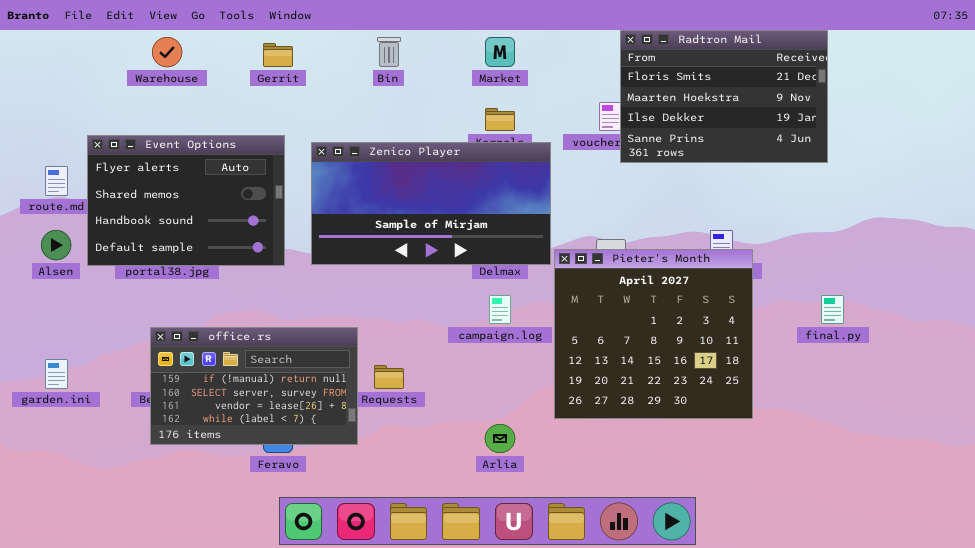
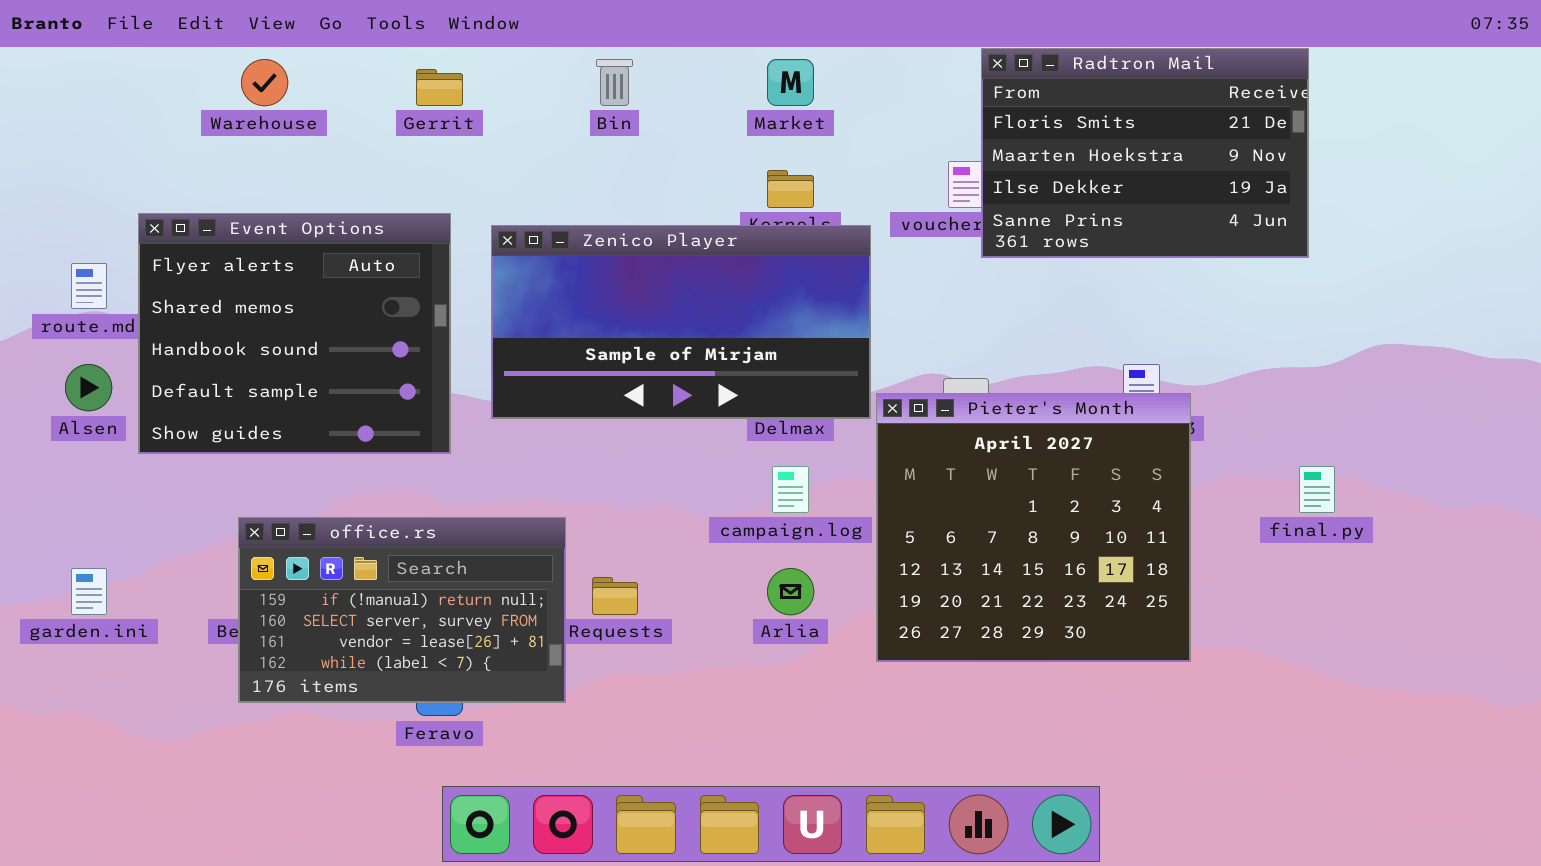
Event Options: [87,135,285,266] -> [138,213,451,454], resized
Arlia: [485,424,515,453] -> [767,568,814,615], moved

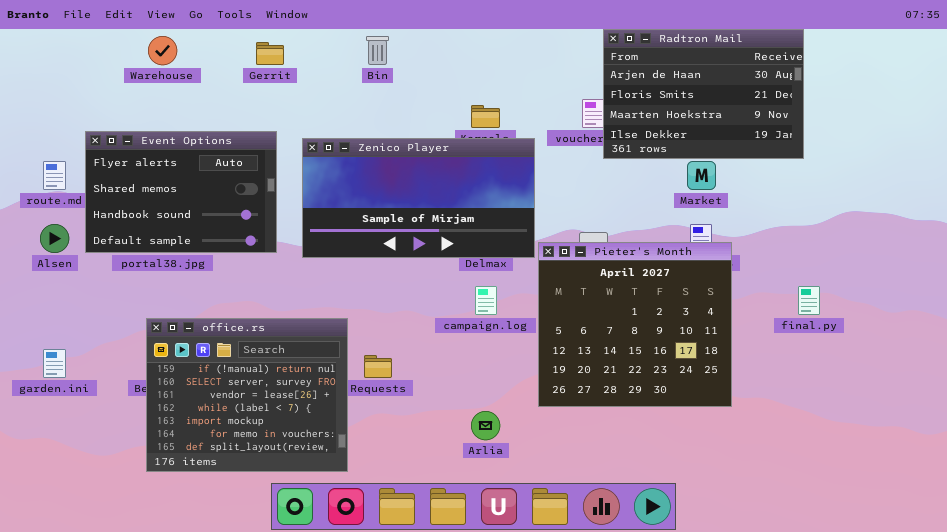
Radtron Mail: [981,48,1309,258] -> [603,29,804,159], scrolled up 1 row
Market: [767,59,814,106] -> [687,161,716,190], moved
Event Options: [138,213,451,454] -> [85,131,277,253], resized
office.rs: [238,517,566,703] -> [146,318,348,472], resized
Arlia: [767,568,814,615] -> [471,411,500,440], moved

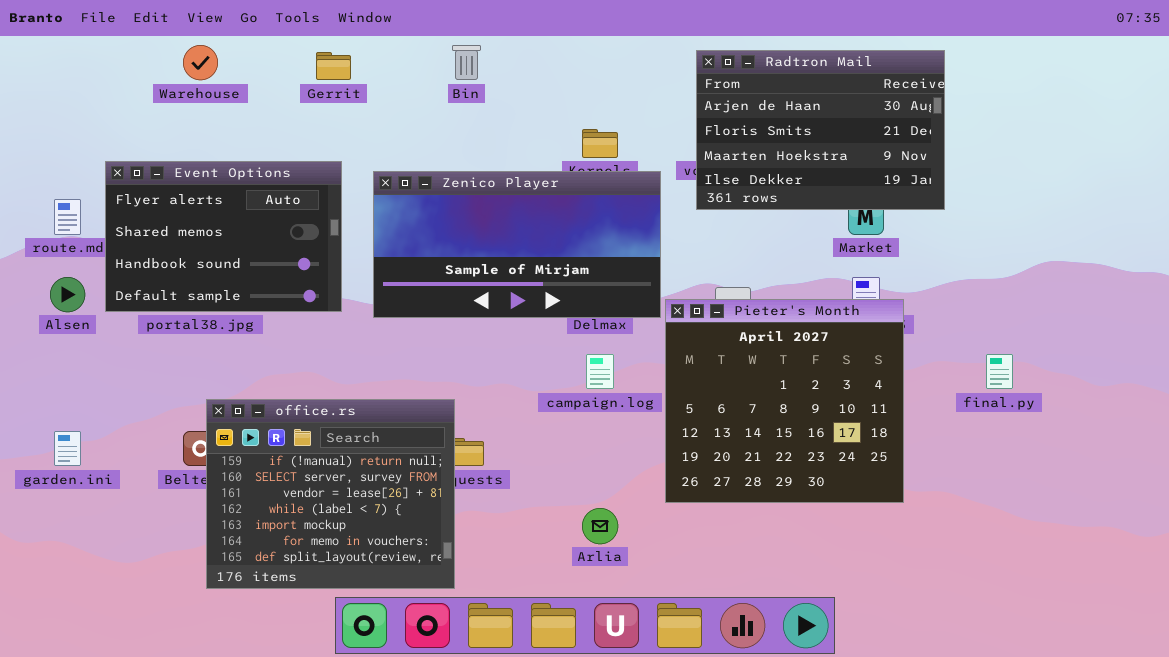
Radtron Mail: [603,29,804,159] -> [696,50,945,210], moved
office.rs: [146,318,348,472] -> [206,399,455,589], moved

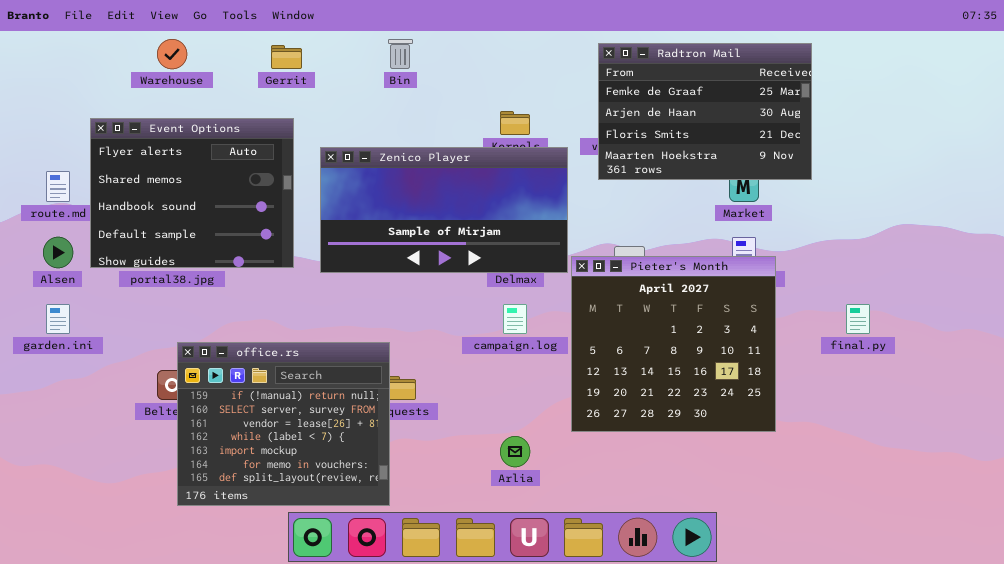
Radtron Mail: [696,50,945,210] -> [598,43,812,180], scrolled up 1 row
Event Options: [105,161,342,312] -> [90,118,294,268], resized
garden.ini: [54,431,81,466] -> [46,304,70,334], moved

